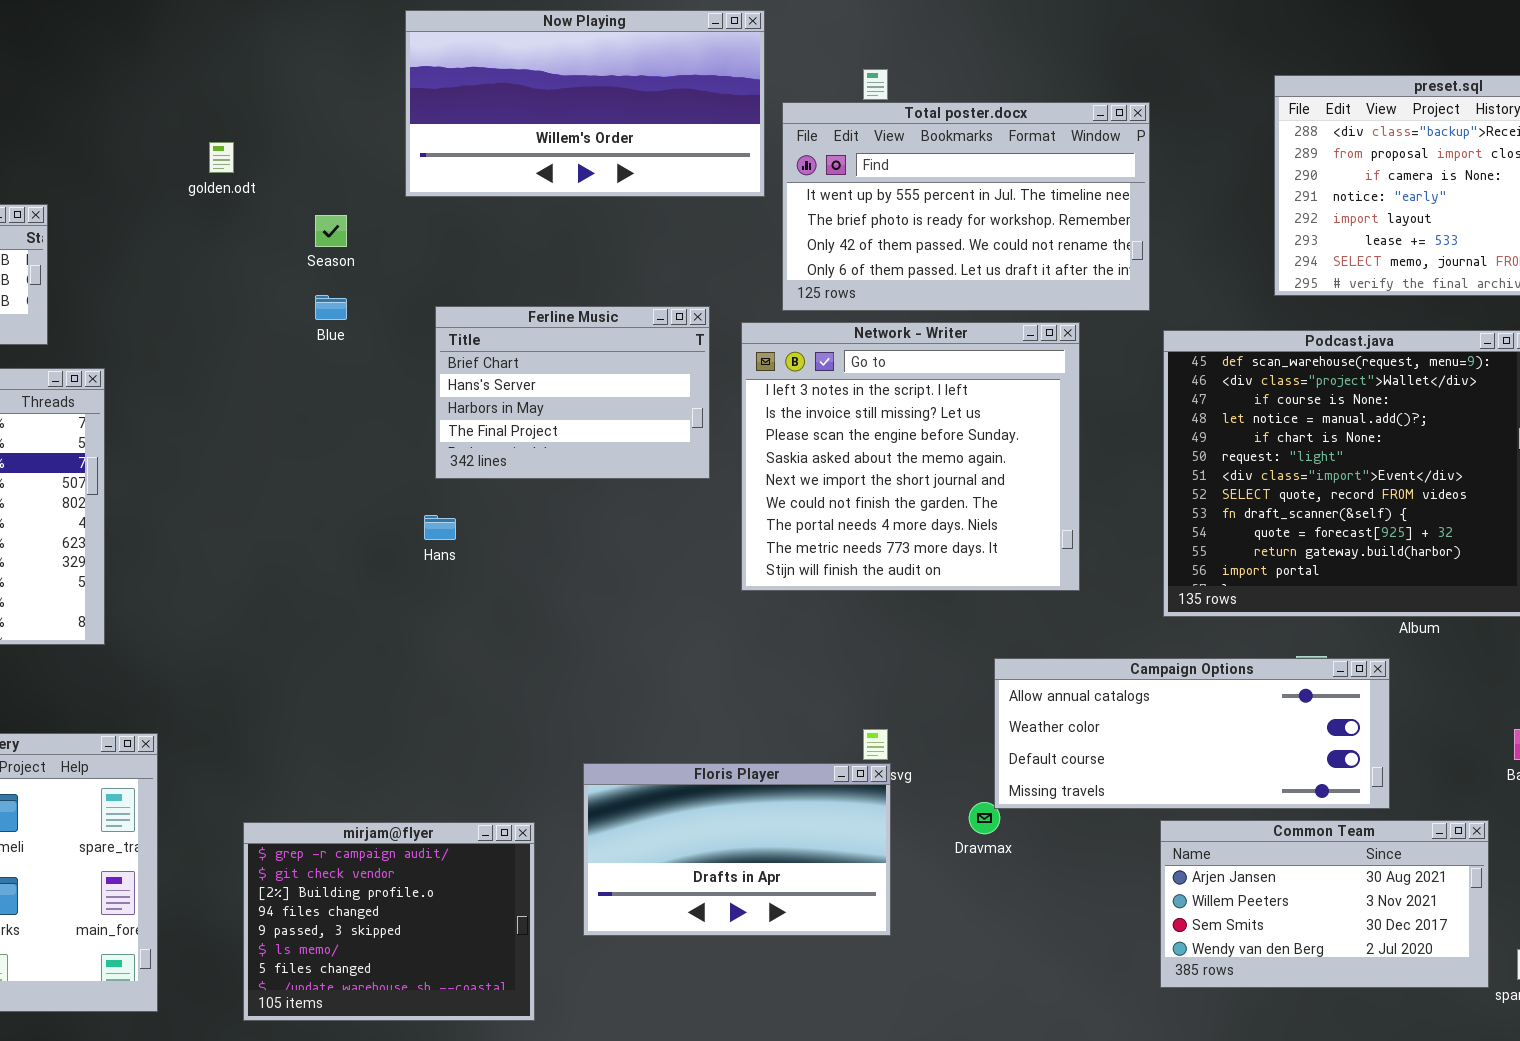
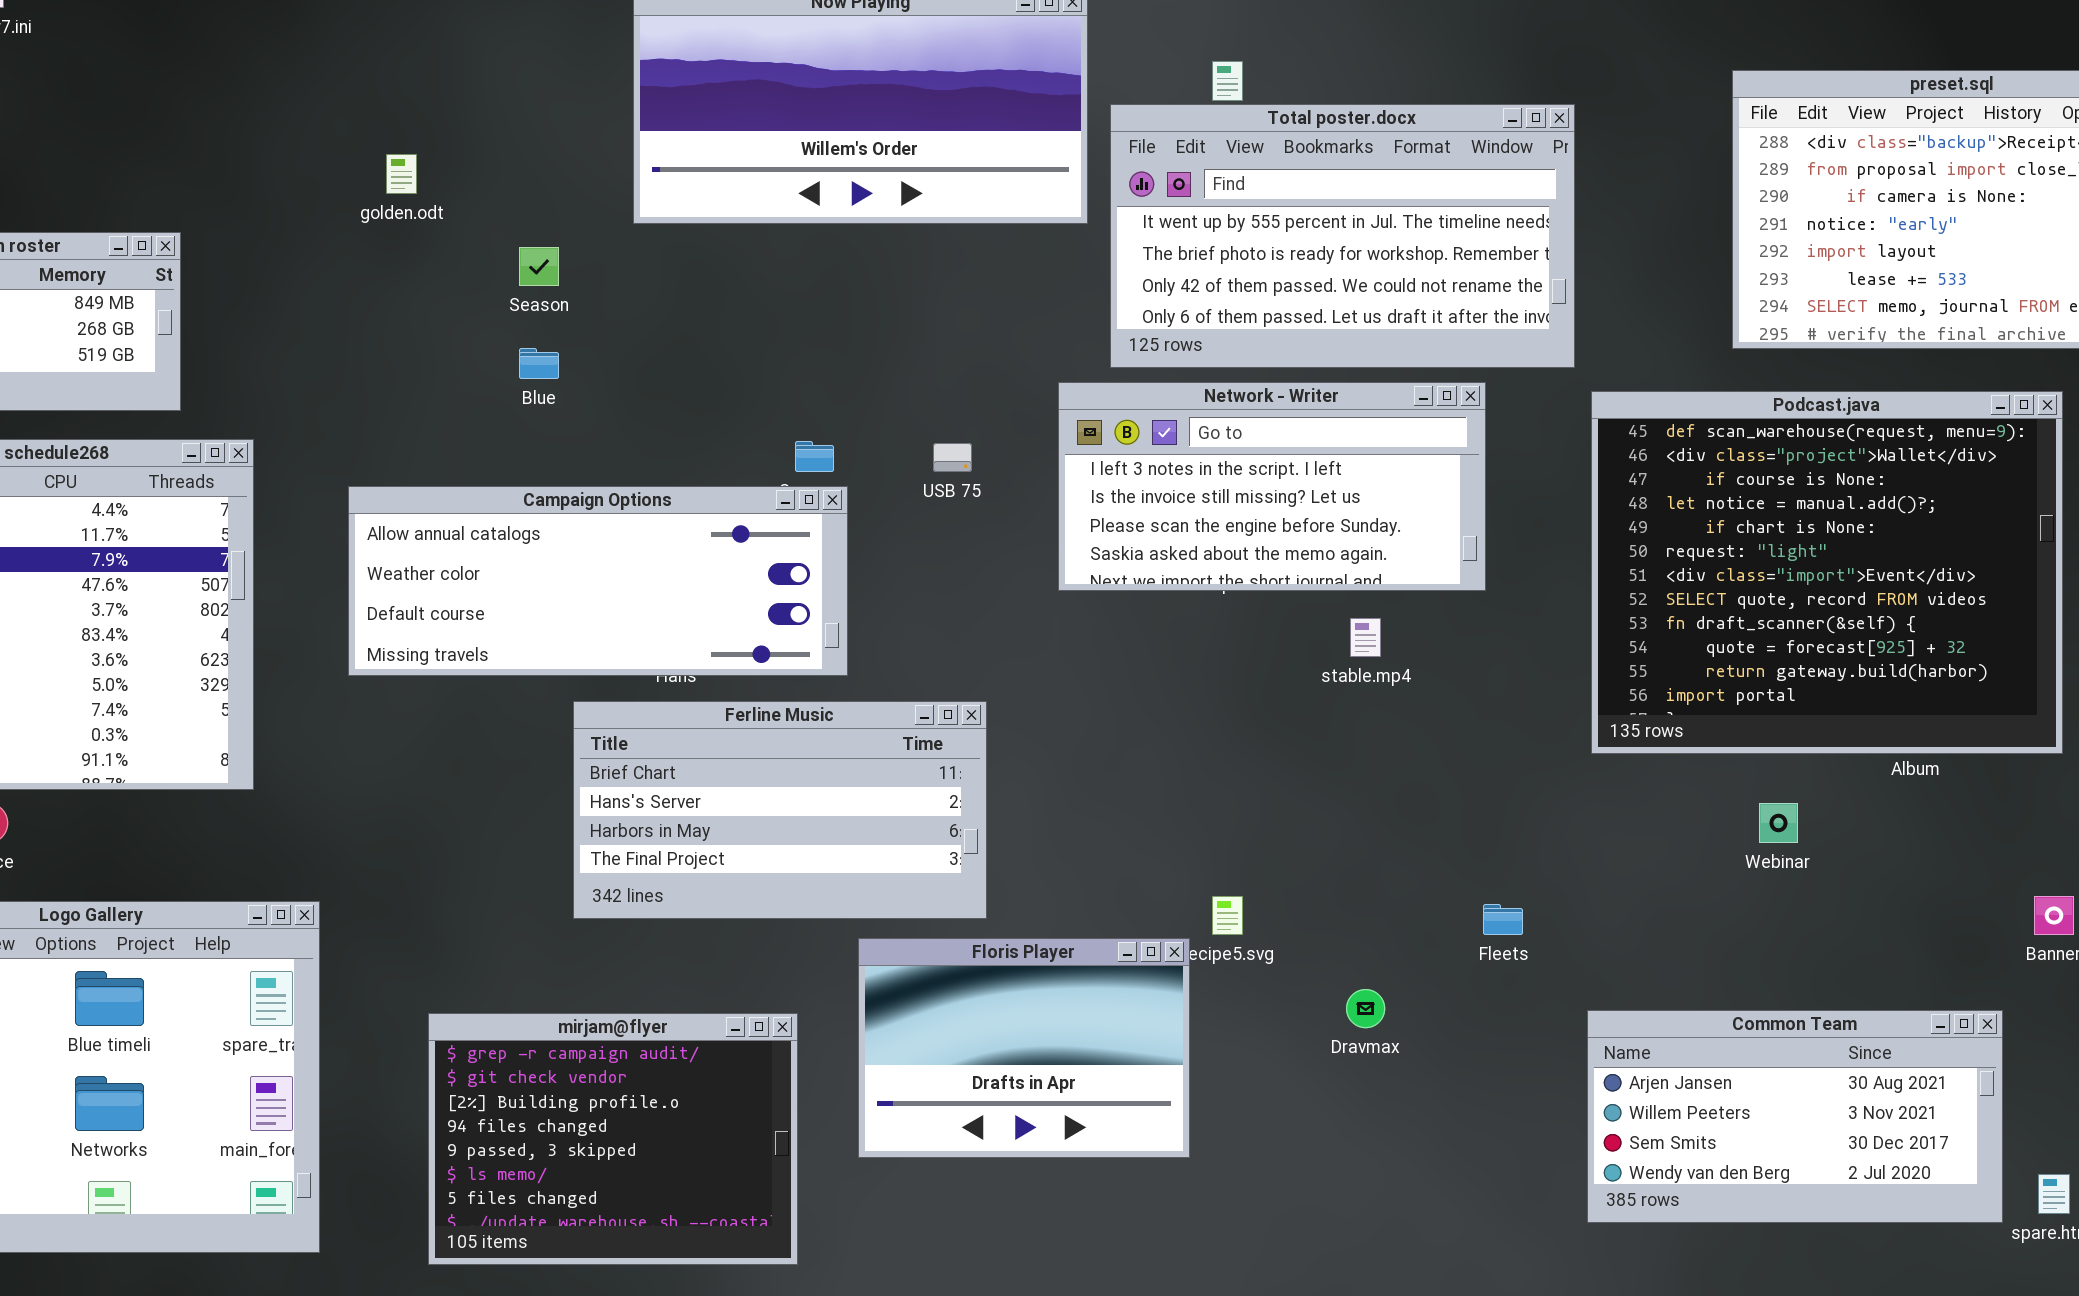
Ferline Music: [435,306,710,479] -> [573,701,987,919], moved, resized
Network - Writer: [741,322,1080,591] -> [1058,382,1486,591], resized
Campaign Options: [994,658,1390,809] -> [348,486,848,676], moved
Floris Player: [583,763,891,936] -> [858,938,1190,1158], resized

